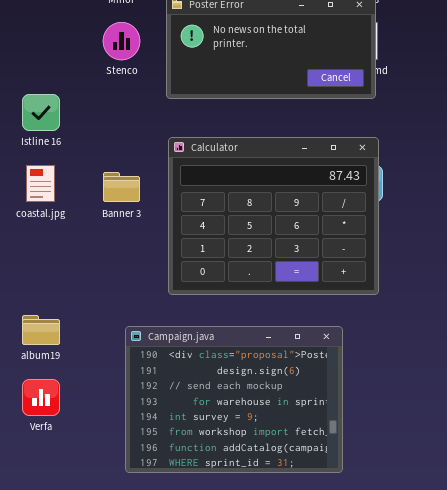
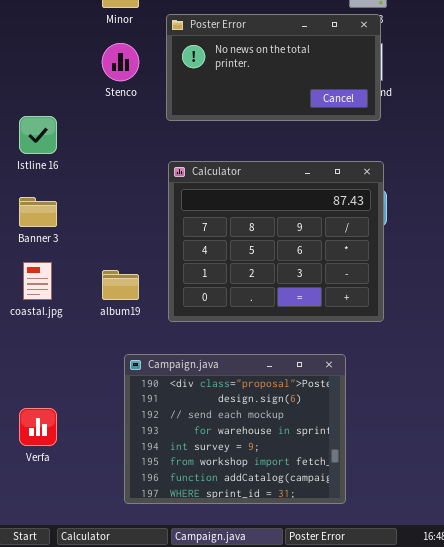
coastal.jpg: [26,165,55,202] -> [23,262,52,300], moved
Banner 3: [103,172,140,202] -> [19,197,57,227], moved
album19: [22,315,60,345] -> [102,270,139,300], moved

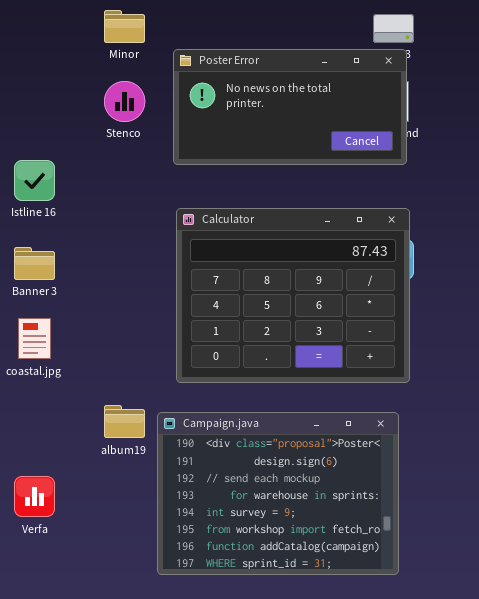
album19: [102,270,139,300] -> [104,405,145,438], moved
Campaign.java: [124,354,346,504] -> [157,412,399,575], moved

